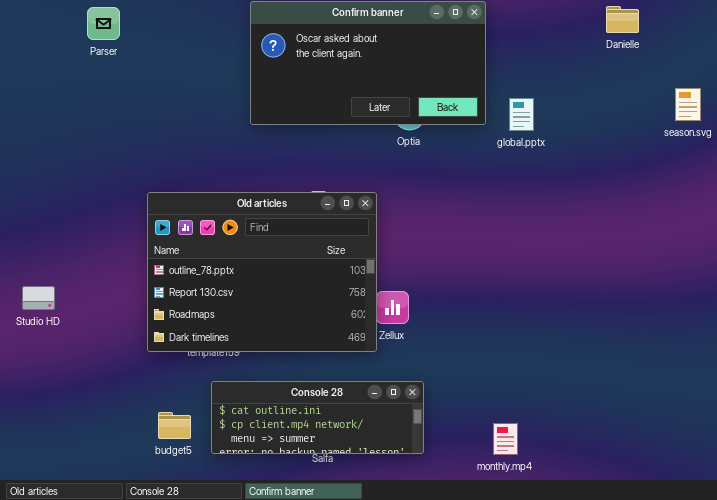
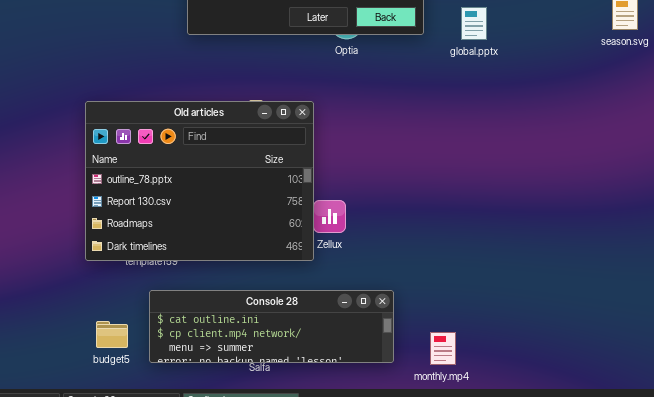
global.pptx: [509,98,534,131] -> [461,7,487,40], moved
Console 28: [211,381,424,454] -> [149,290,394,363], resized

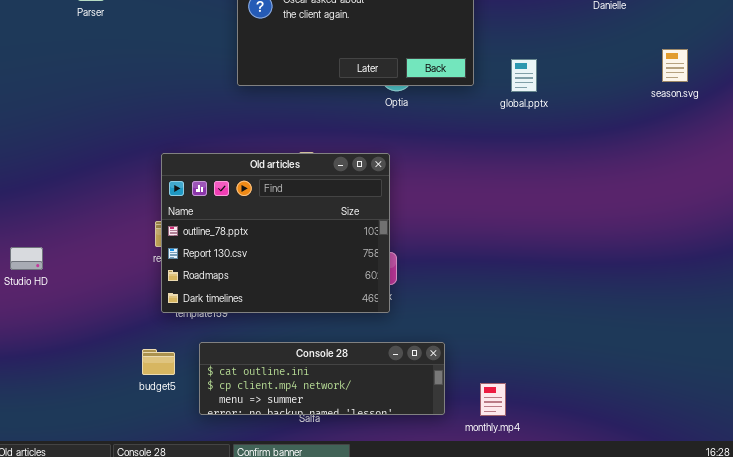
Old articles: [85,101,314,261] -> [161,153,390,313], moved
budget5: [96,321,128,348] -> [142,349,175,375], moved

